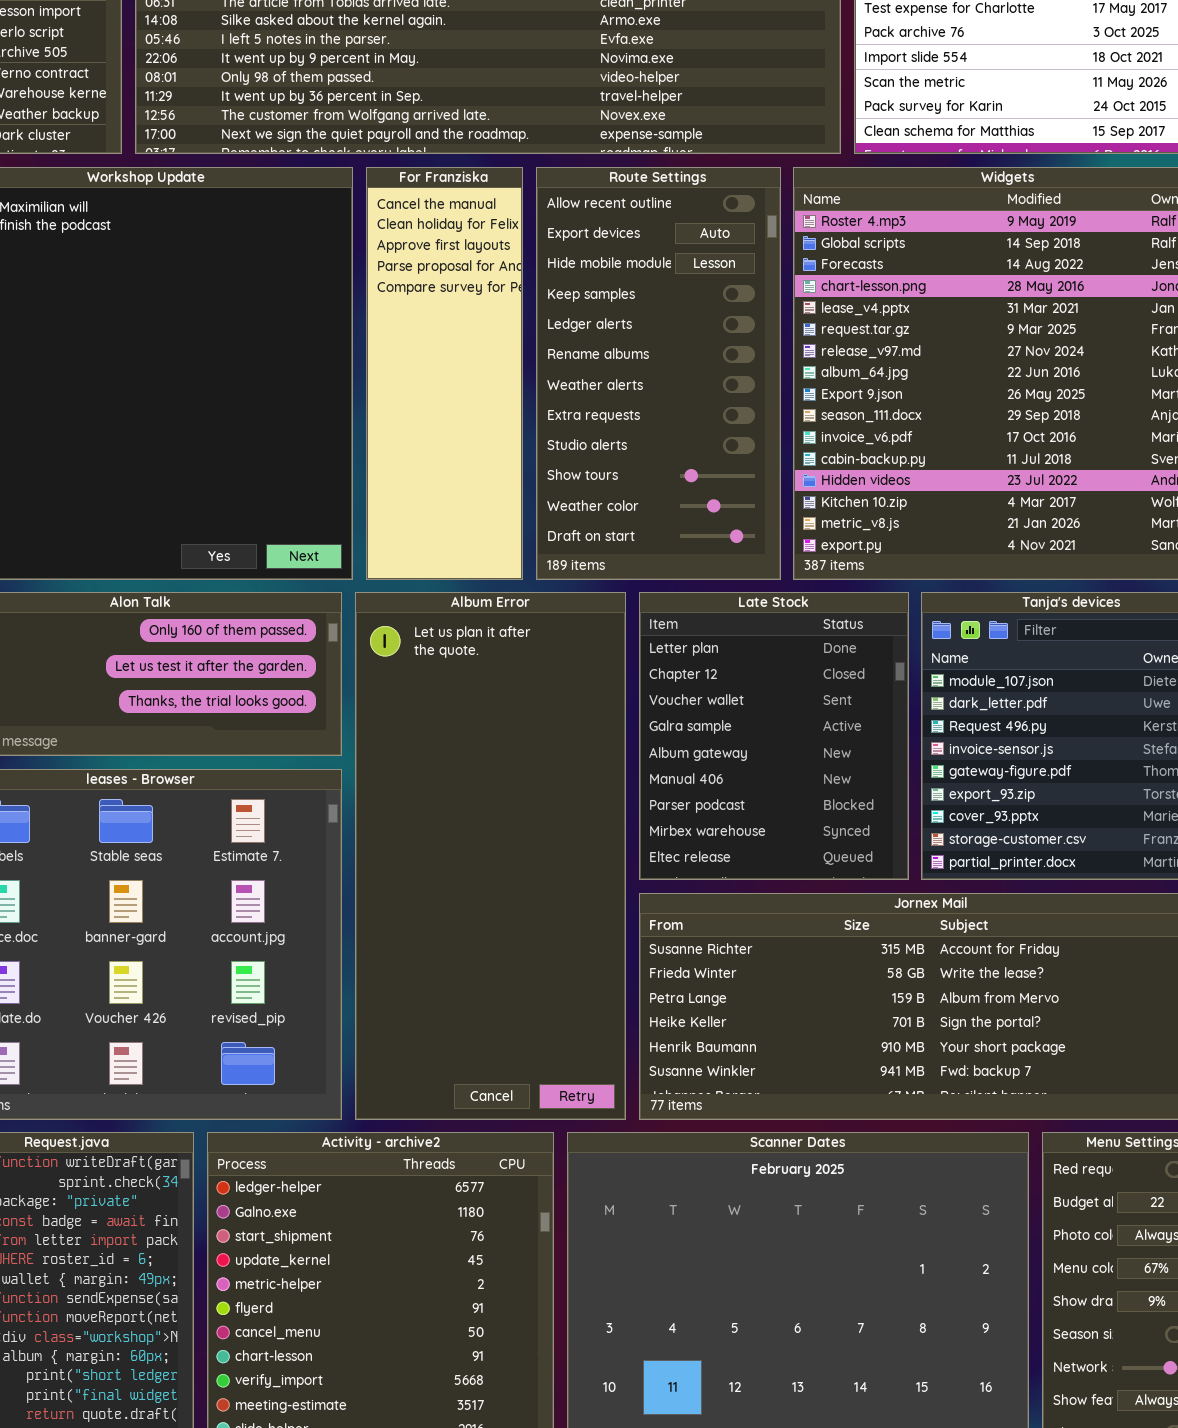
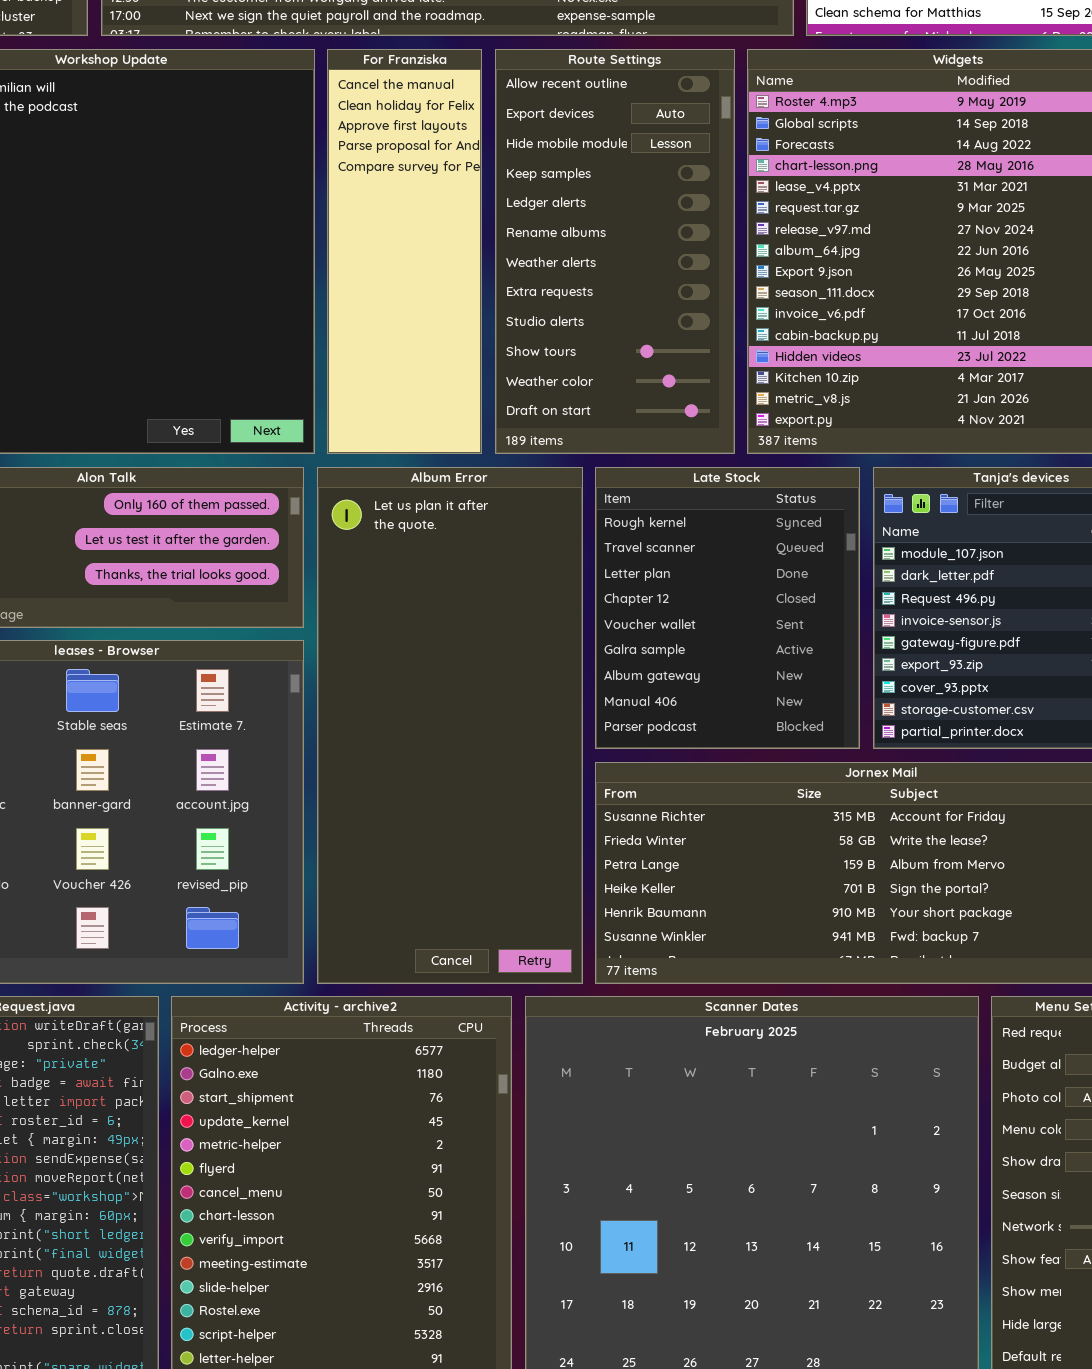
Late Stock: [639,592,909,880] -> [595,467,860,749], scrolled up 2 rows

